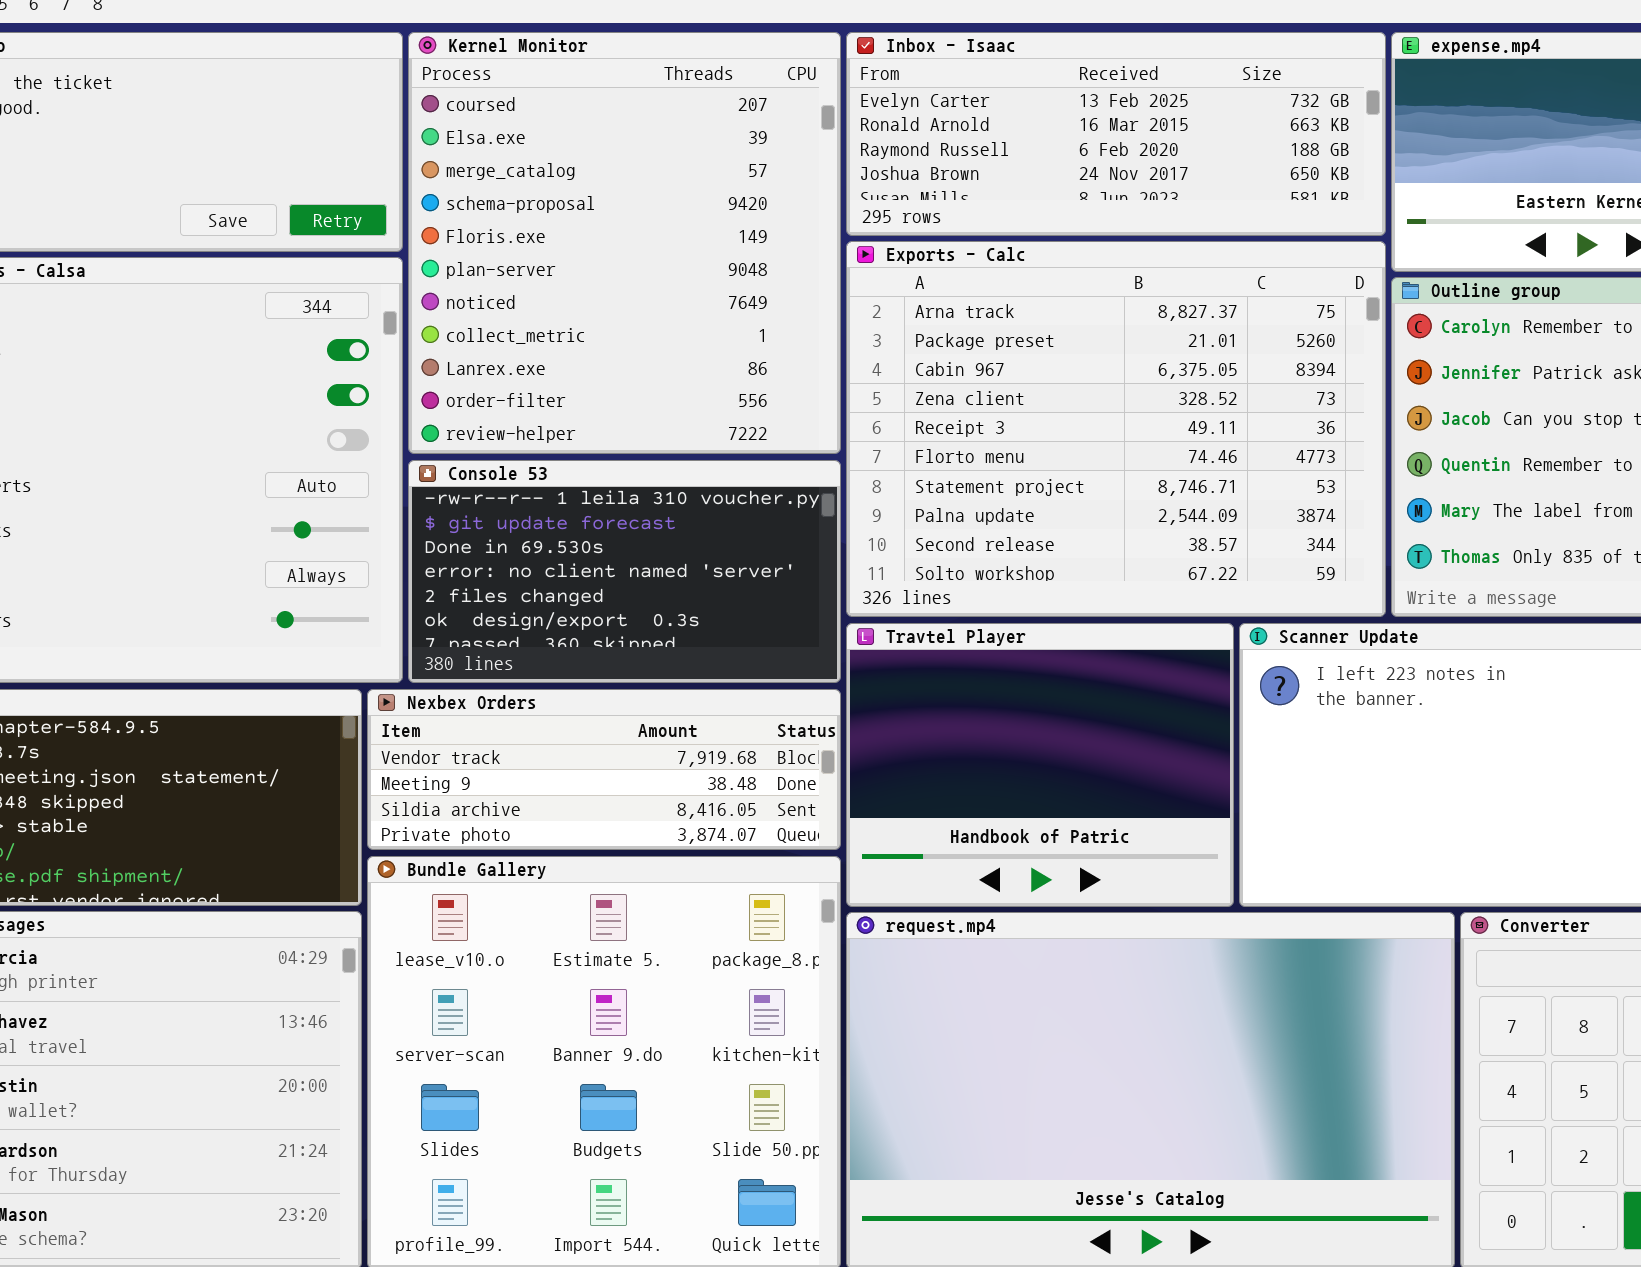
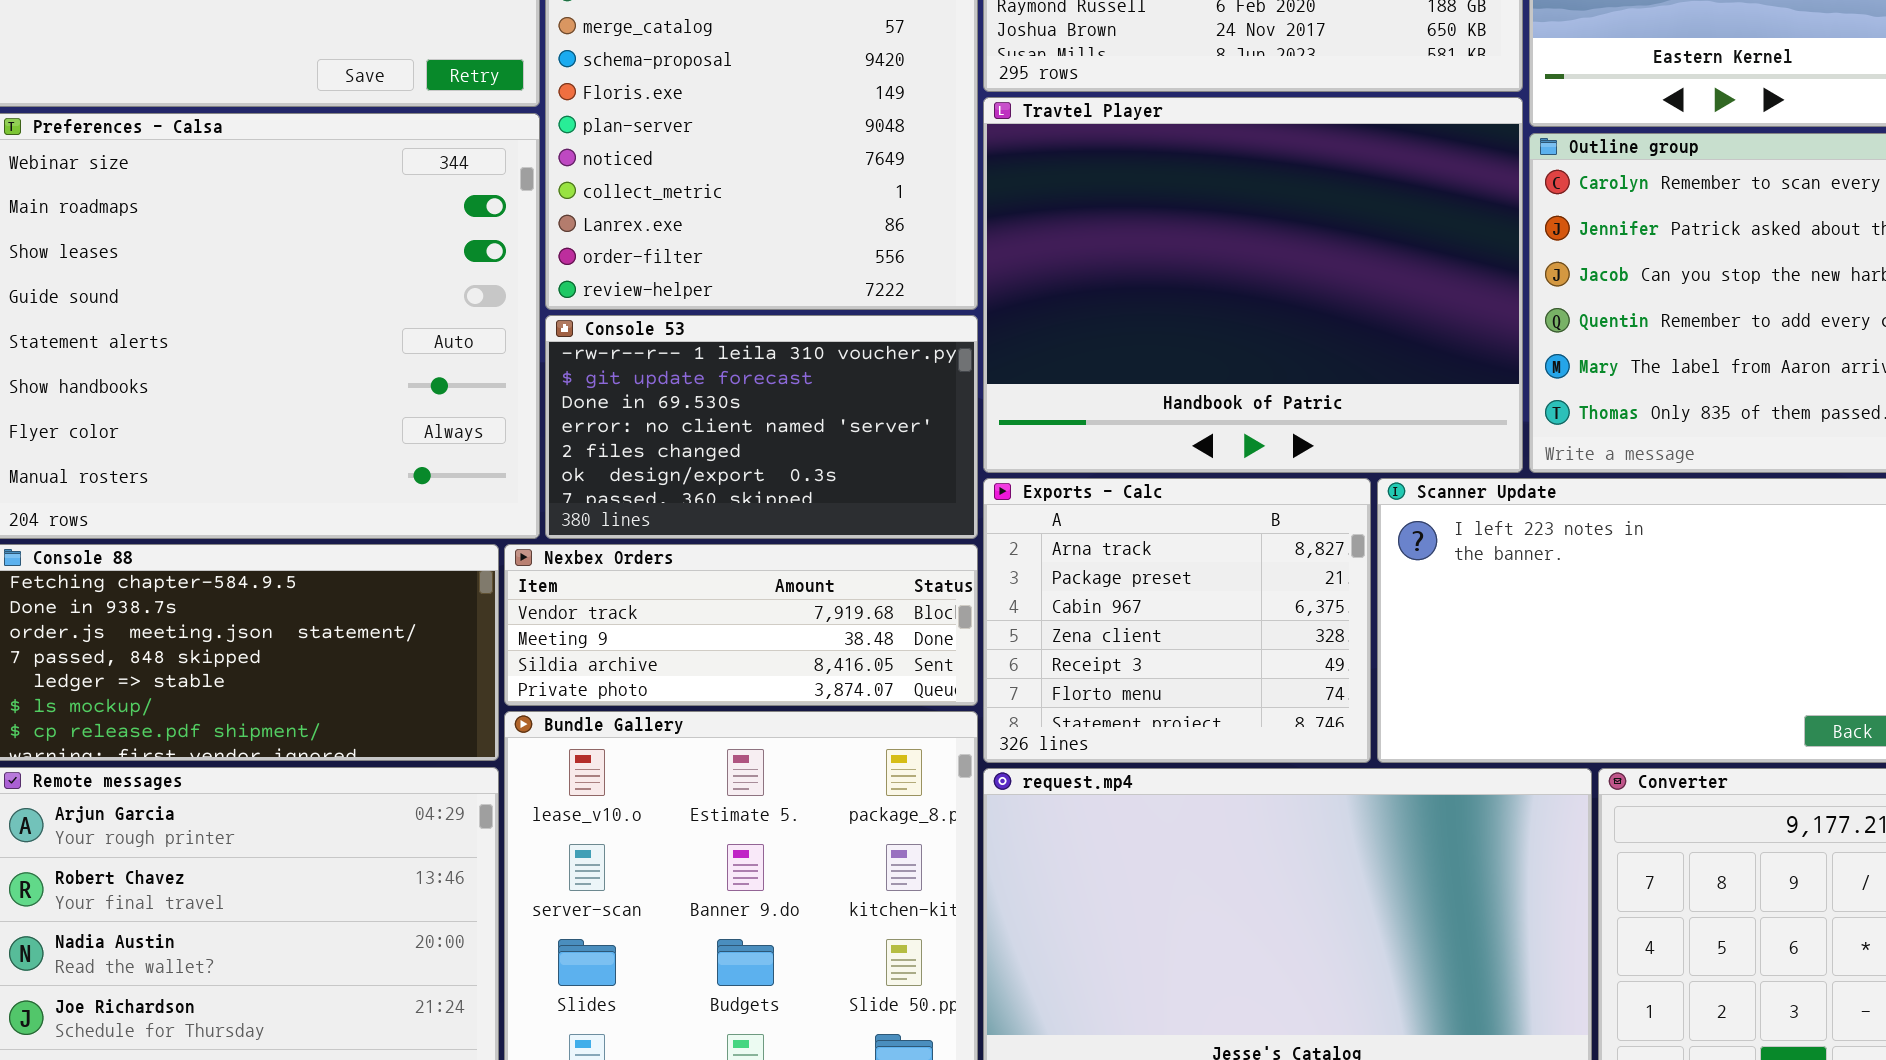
Exports - Calc: [846,241,1386,617] -> [983,478,1371,763], moved, resized
Travtel Player: [846,623,1234,907] -> [983,97,1523,473], moved, resized

